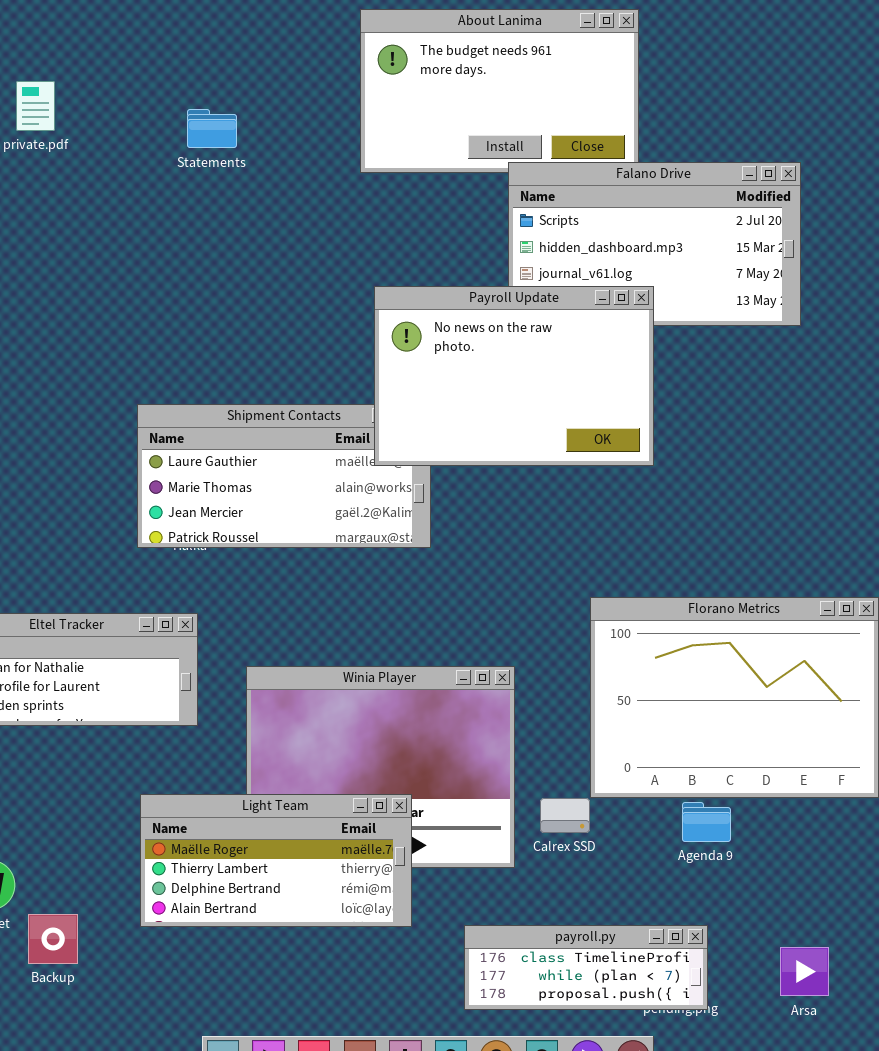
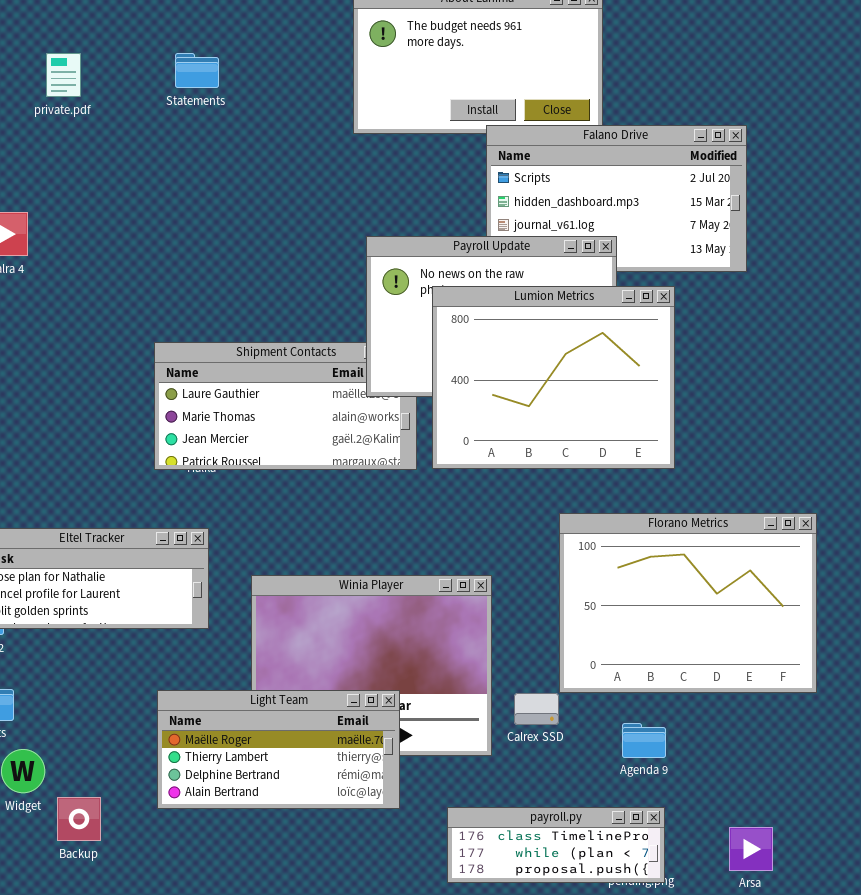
Statements: [187,109,237,148] -> [175,53,219,88], moved
Lumion Metrics: none -> [432,286,675,469], opened
Agenda 9: [682,802,731,842] -> [622,723,666,758], moved

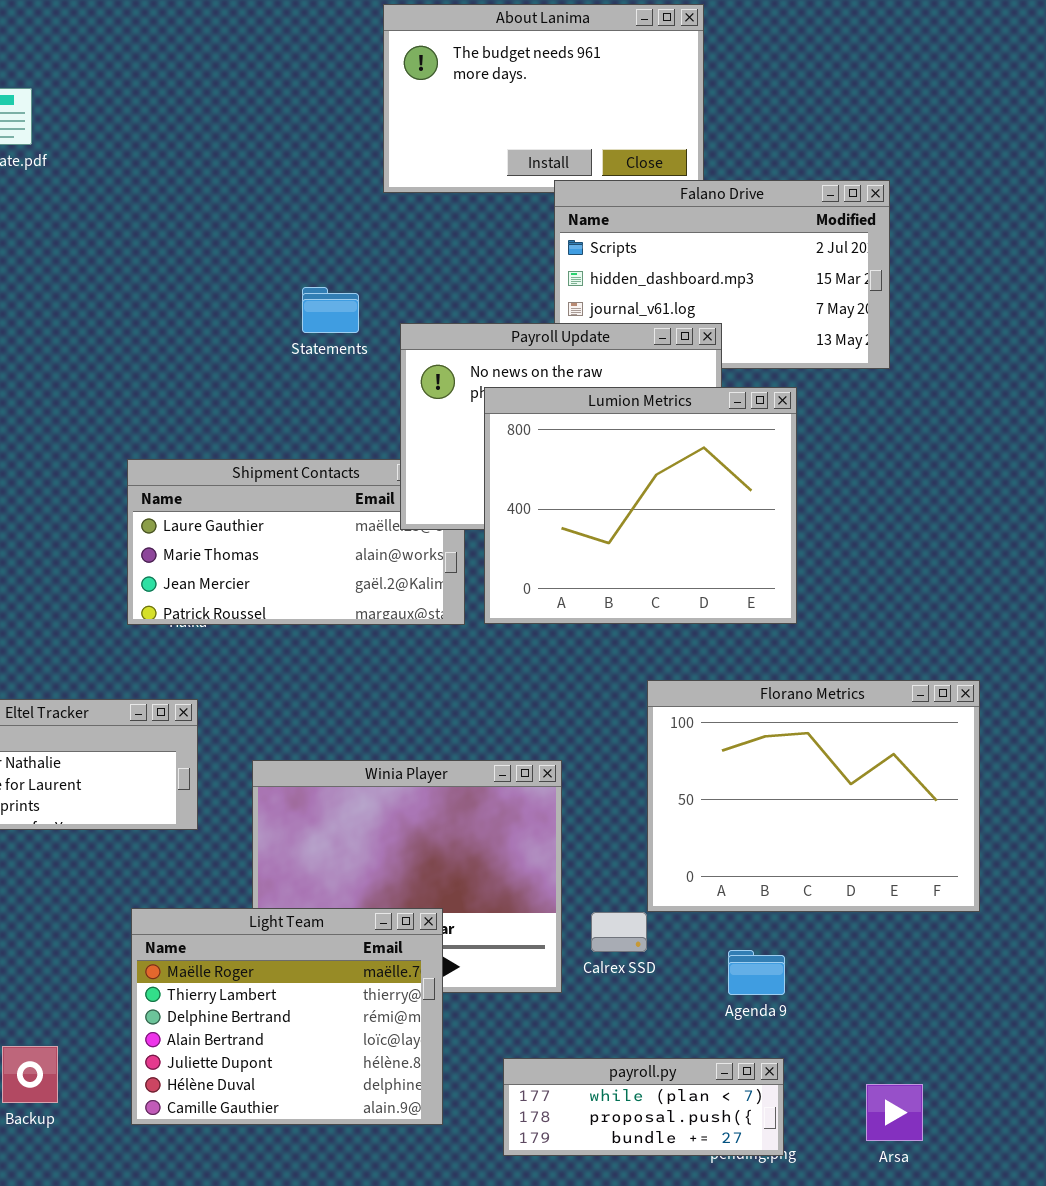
Statements: [175,53,219,88] -> [302,287,359,333], moved
Light Team: [157,690,400,809] -> [131,908,443,1125], resized
payroll.py: [447,807,665,883] -> [503,1058,784,1156], scrolled down 1 row

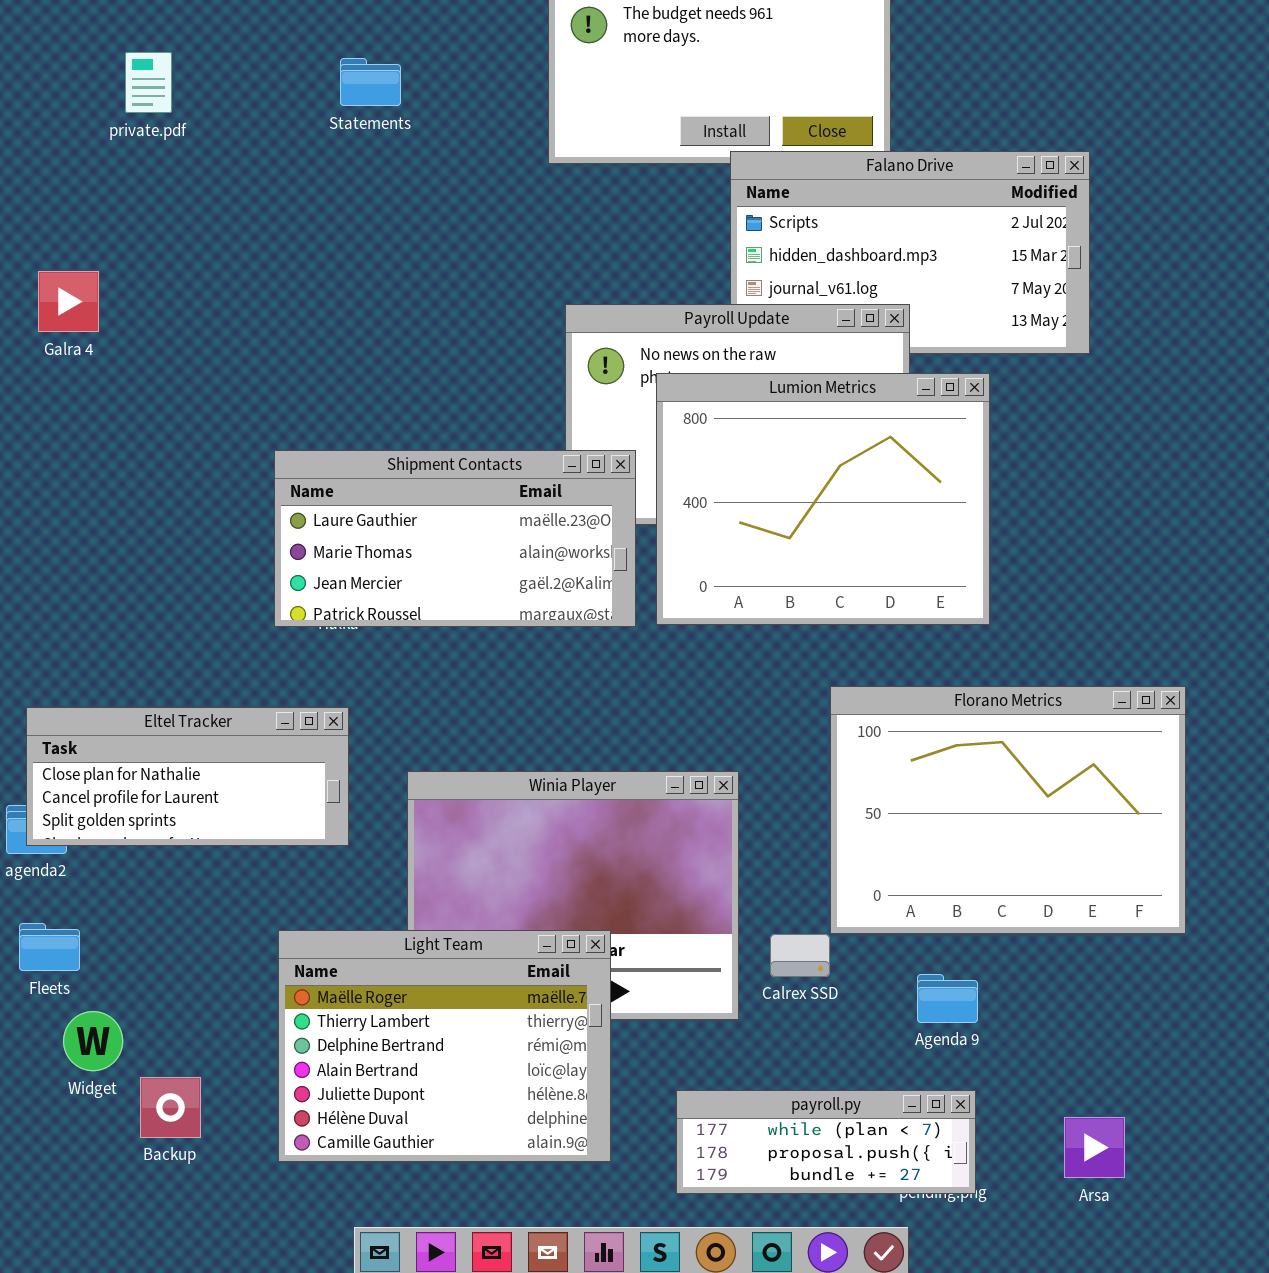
Statements: [302,287,359,333] -> [340,58,401,106], moved
Shipment Contacts: [127,459,465,625] -> [274,450,636,627], raised

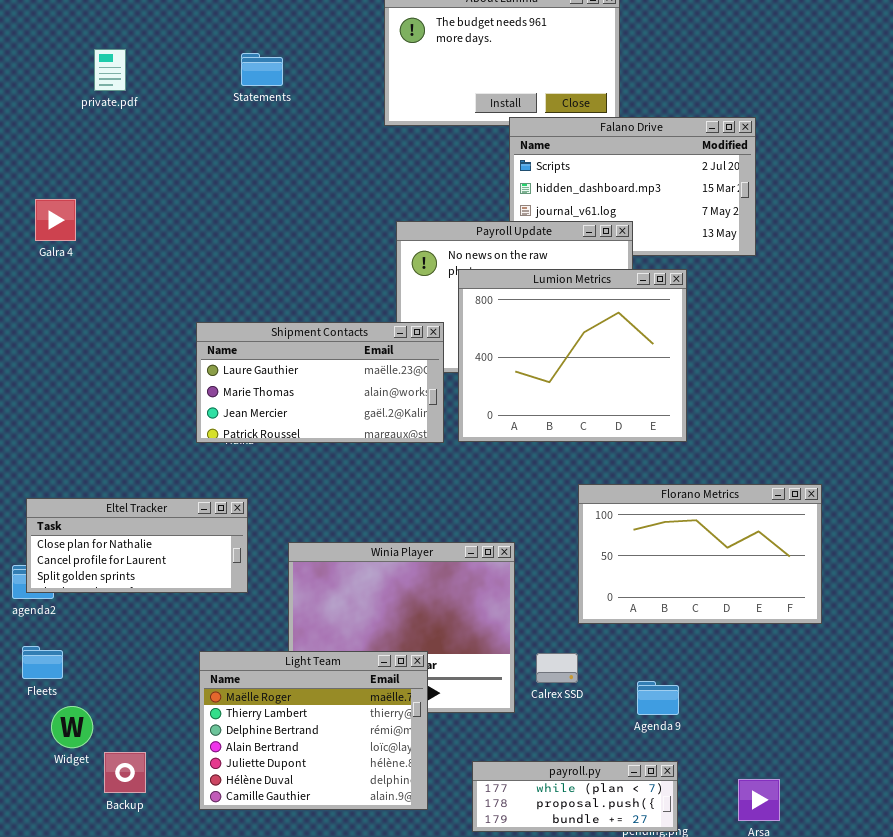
Florano Metrics: [830,686,1186,934] -> [578,484,822,624], resized

